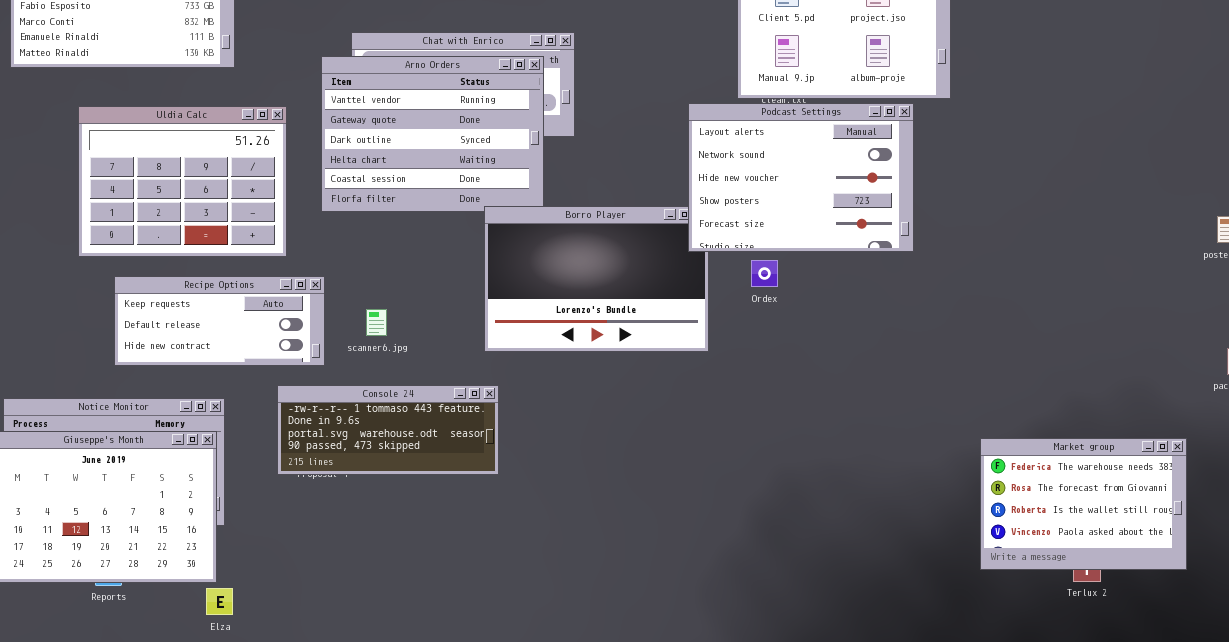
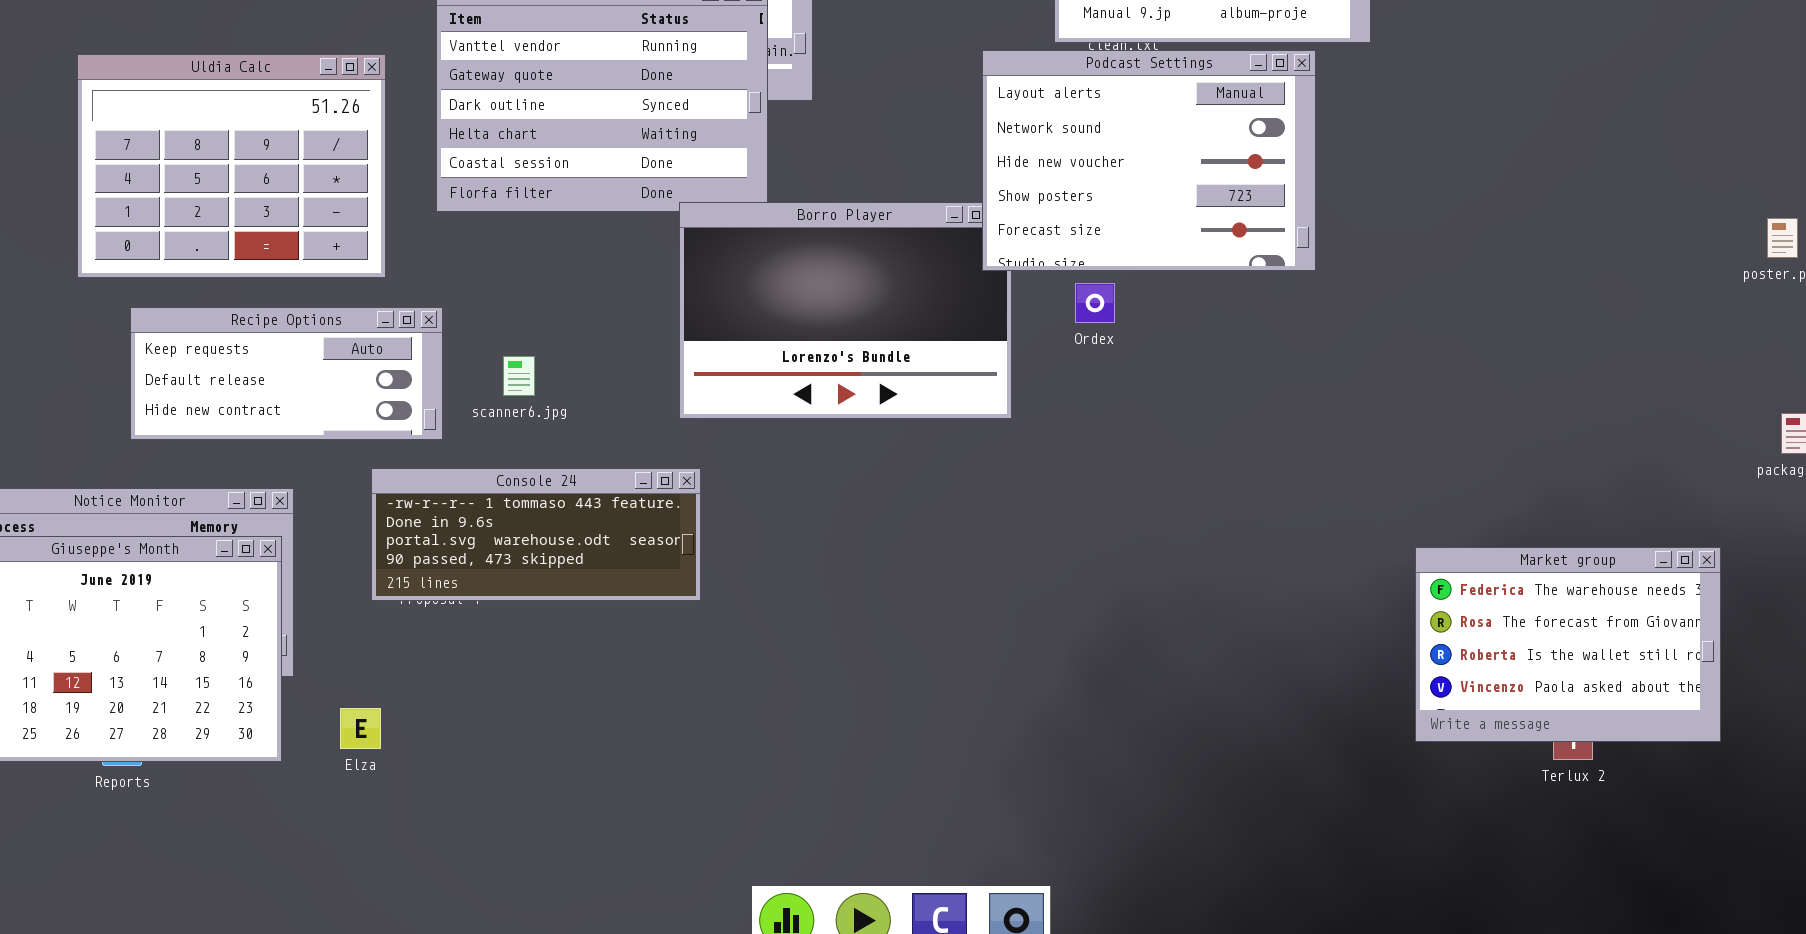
Elza: [206,588,233,615] -> [340,708,381,749], moved

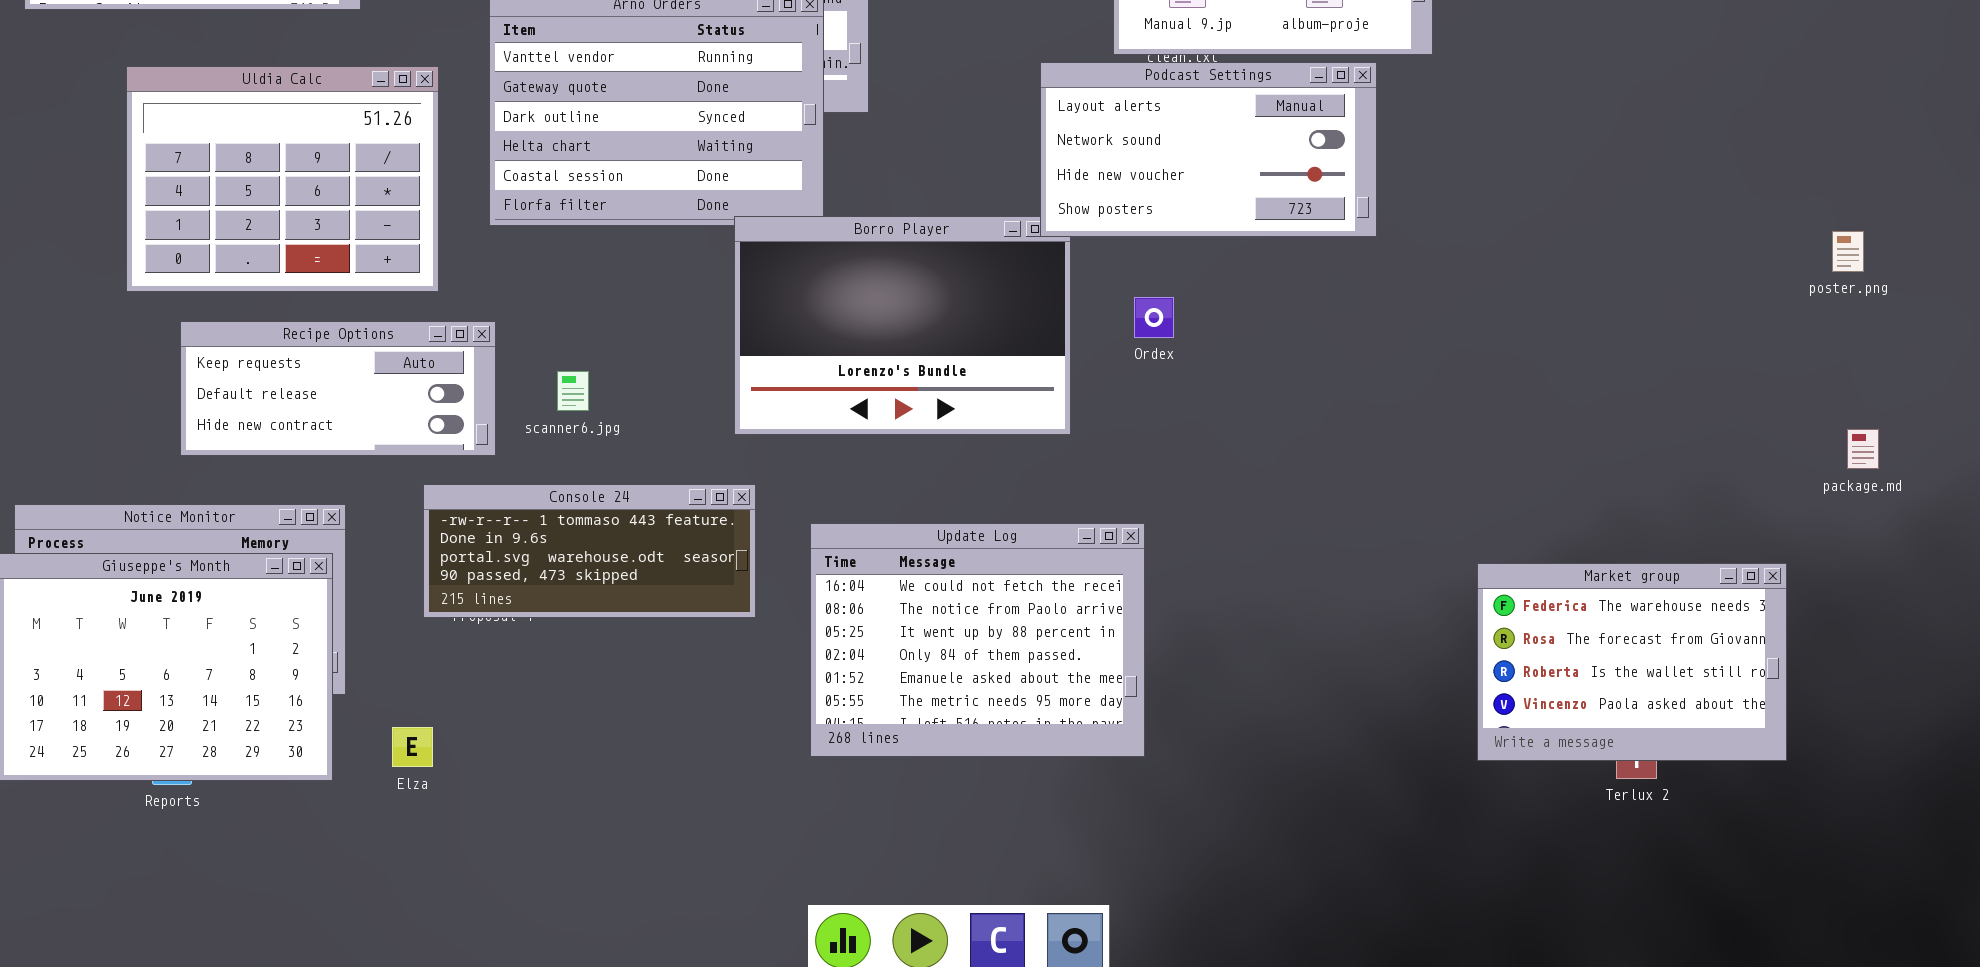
Podcast Settings: [982,50,1316,271] -> [1040,62,1377,237], resized
Update Log: none -> [810,523,1145,757], opened

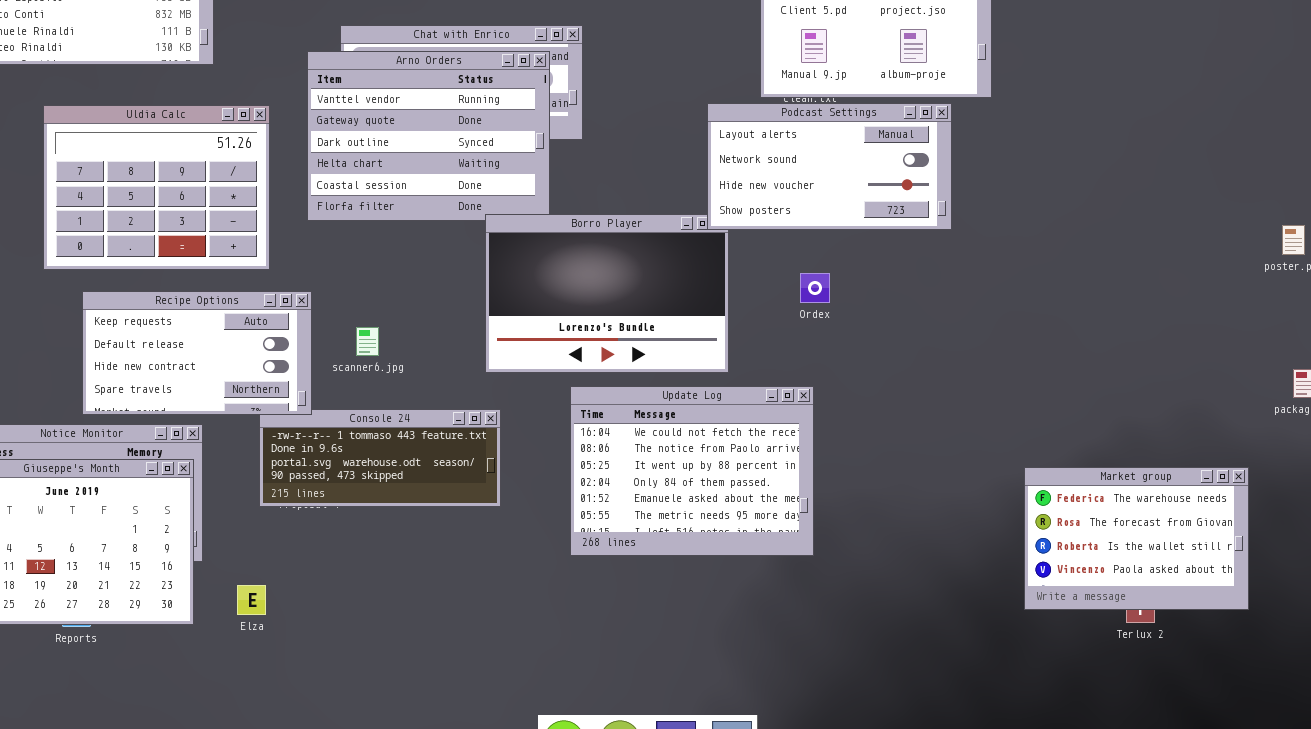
Ordex: [1134,297,1174,338] -> [800,273,830,303], moved
Recipe Options: [180,321,496,456] -> [82,291,312,415], resized
Update Log: [810,523,1145,757] -> [570,386,814,556], moved

